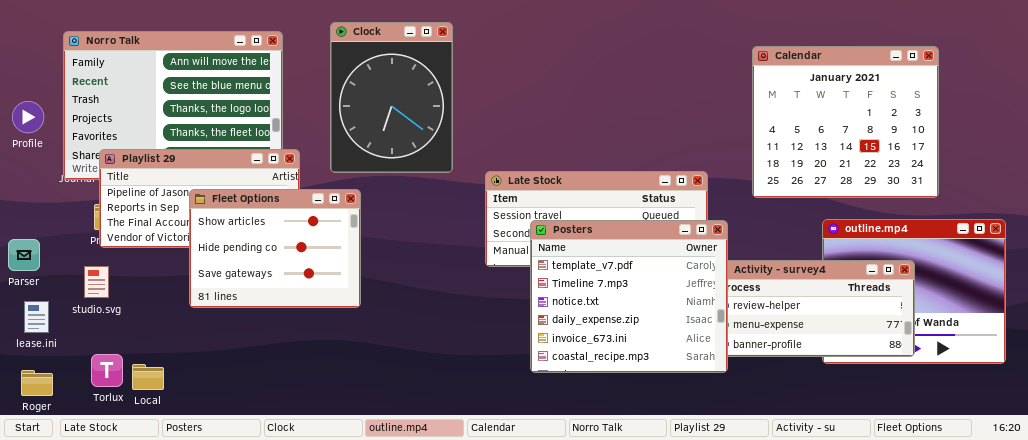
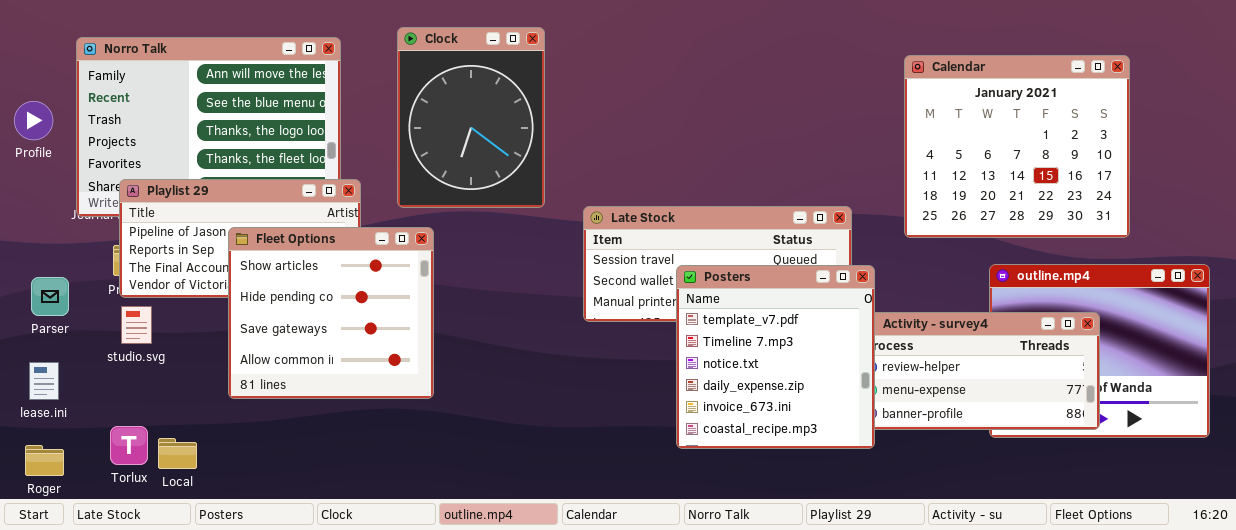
Profile: [12,101,44,133] -> [14,101,53,140], moved
Fleet Options: [189,189,361,308] -> [228,227,434,399], resized
Posters: [530,220,728,373] -> [676,265,875,449], resized
Parser: [8,239,40,271] -> [31,277,69,316], moved
studio.svg: [84,266,109,298] -> [121,306,152,344], moved

